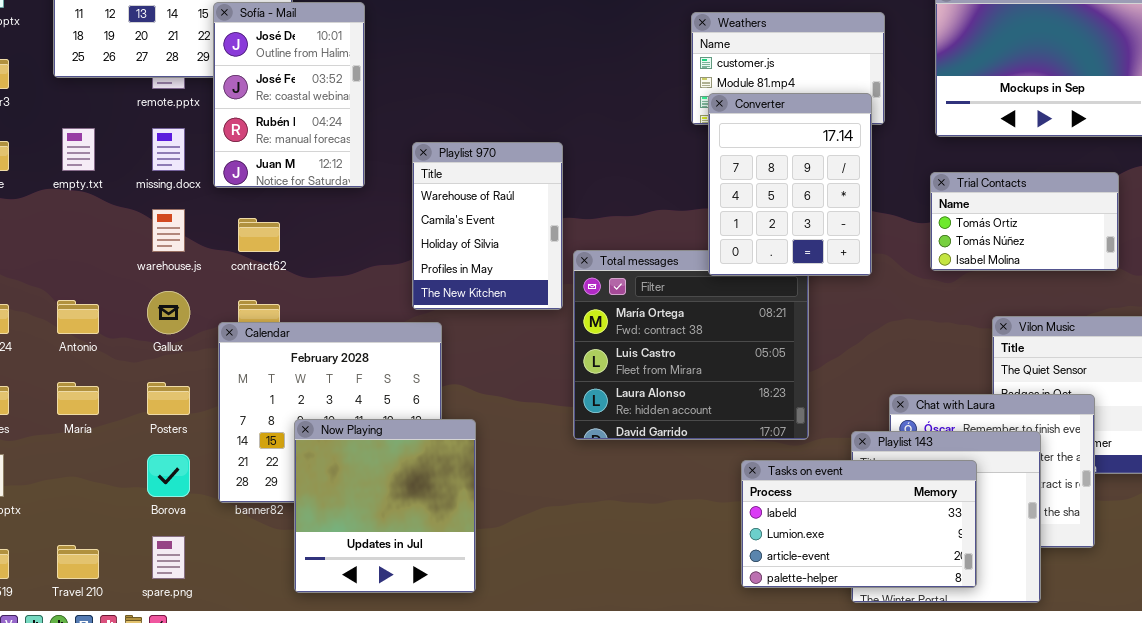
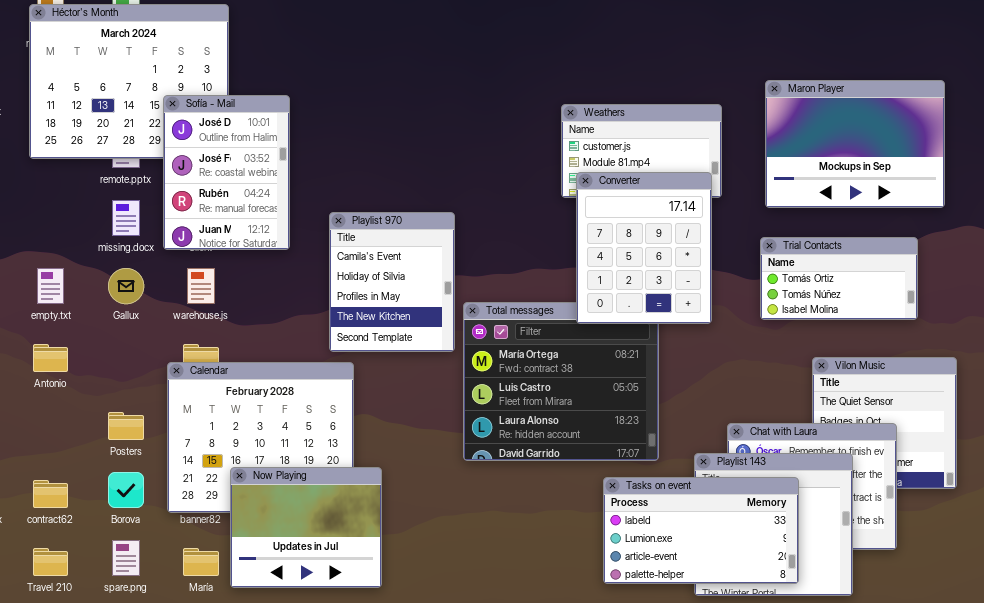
empty.txt: [62,128,95,171] -> [37,268,64,304], moved
Playlist 970: [412,142,563,310] -> [329,212,455,352], scrolled down 1 row
warehouse.js: [152,209,185,252] -> [187,268,215,304], moved
contract62: [238,218,280,252] -> [33,480,68,508], moved
Gallux: [147,291,190,334] -> [108,268,144,304], moved
María: [57,382,99,415] -> [183,548,219,576], moved
Now Playing: [294,419,476,593] -> [230,467,382,588], resized

